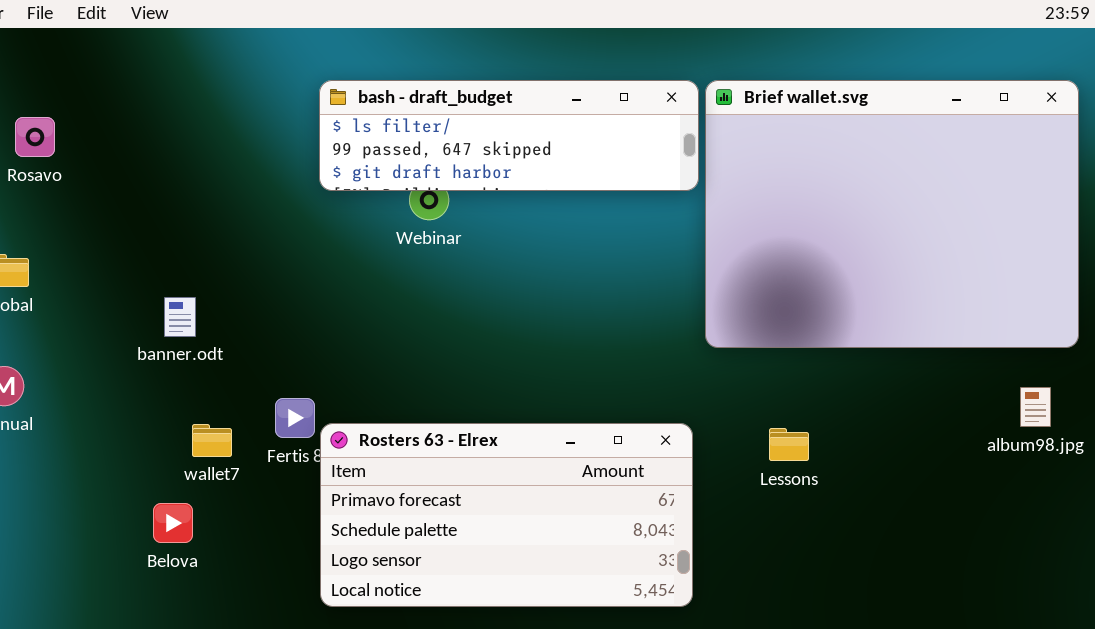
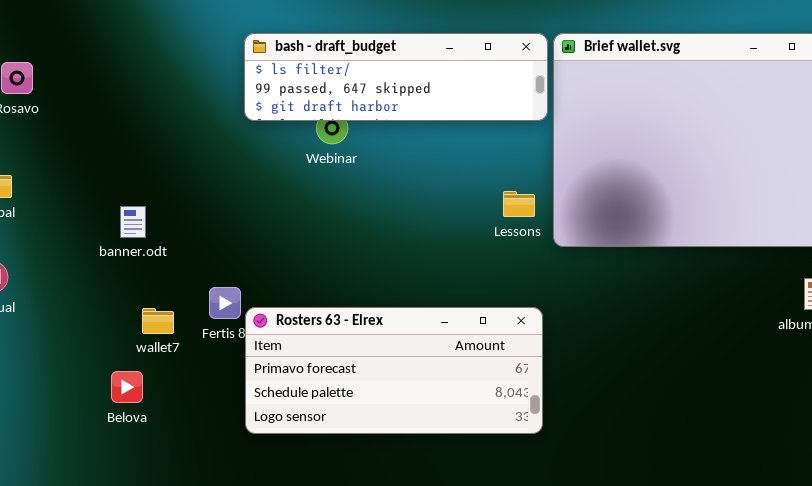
Rosters 63 - Elrex: [320,423,693,607] -> [245,307,543,434], resized
Lessons: [769,428,809,461] -> [503,191,535,217], moved

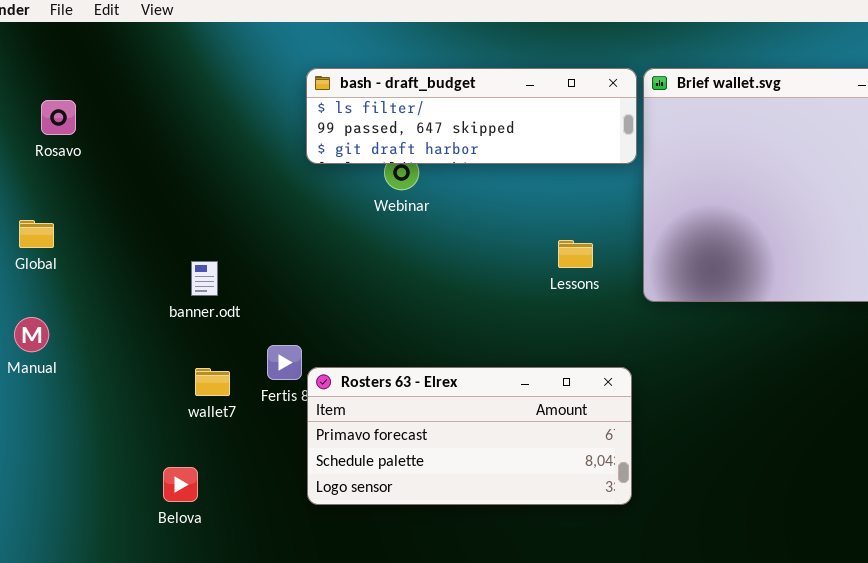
Lessons: [503,191,535,217] -> [558,240,593,268], moved
banner.odt: [120,206,146,238] -> [191,261,218,296], moved
Belova: [111,371,143,403] -> [163,467,198,502], moved

